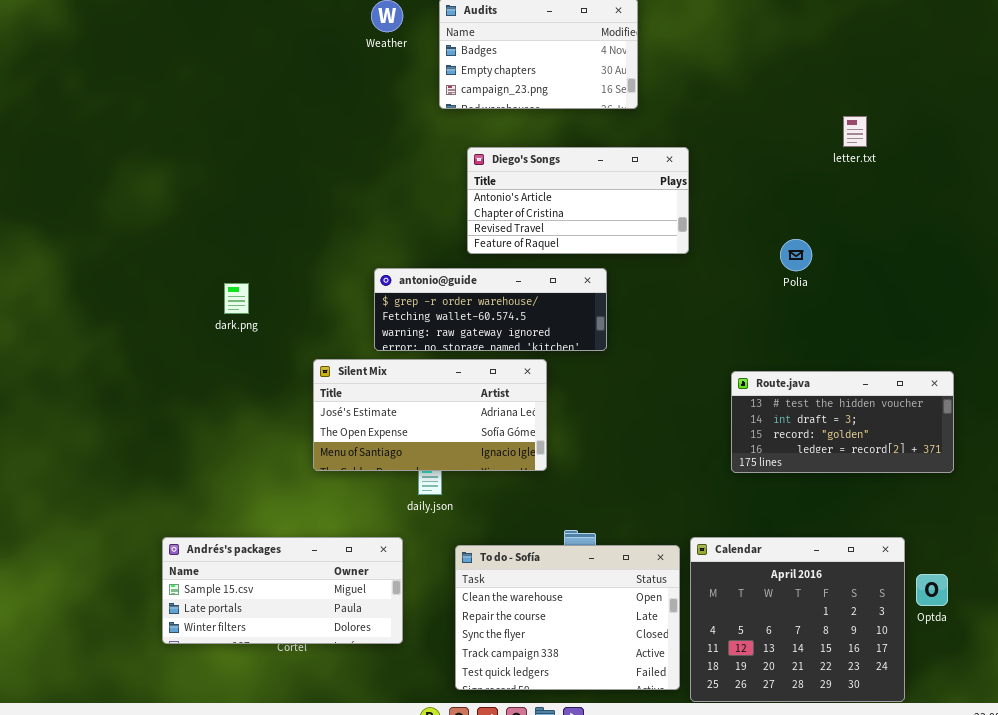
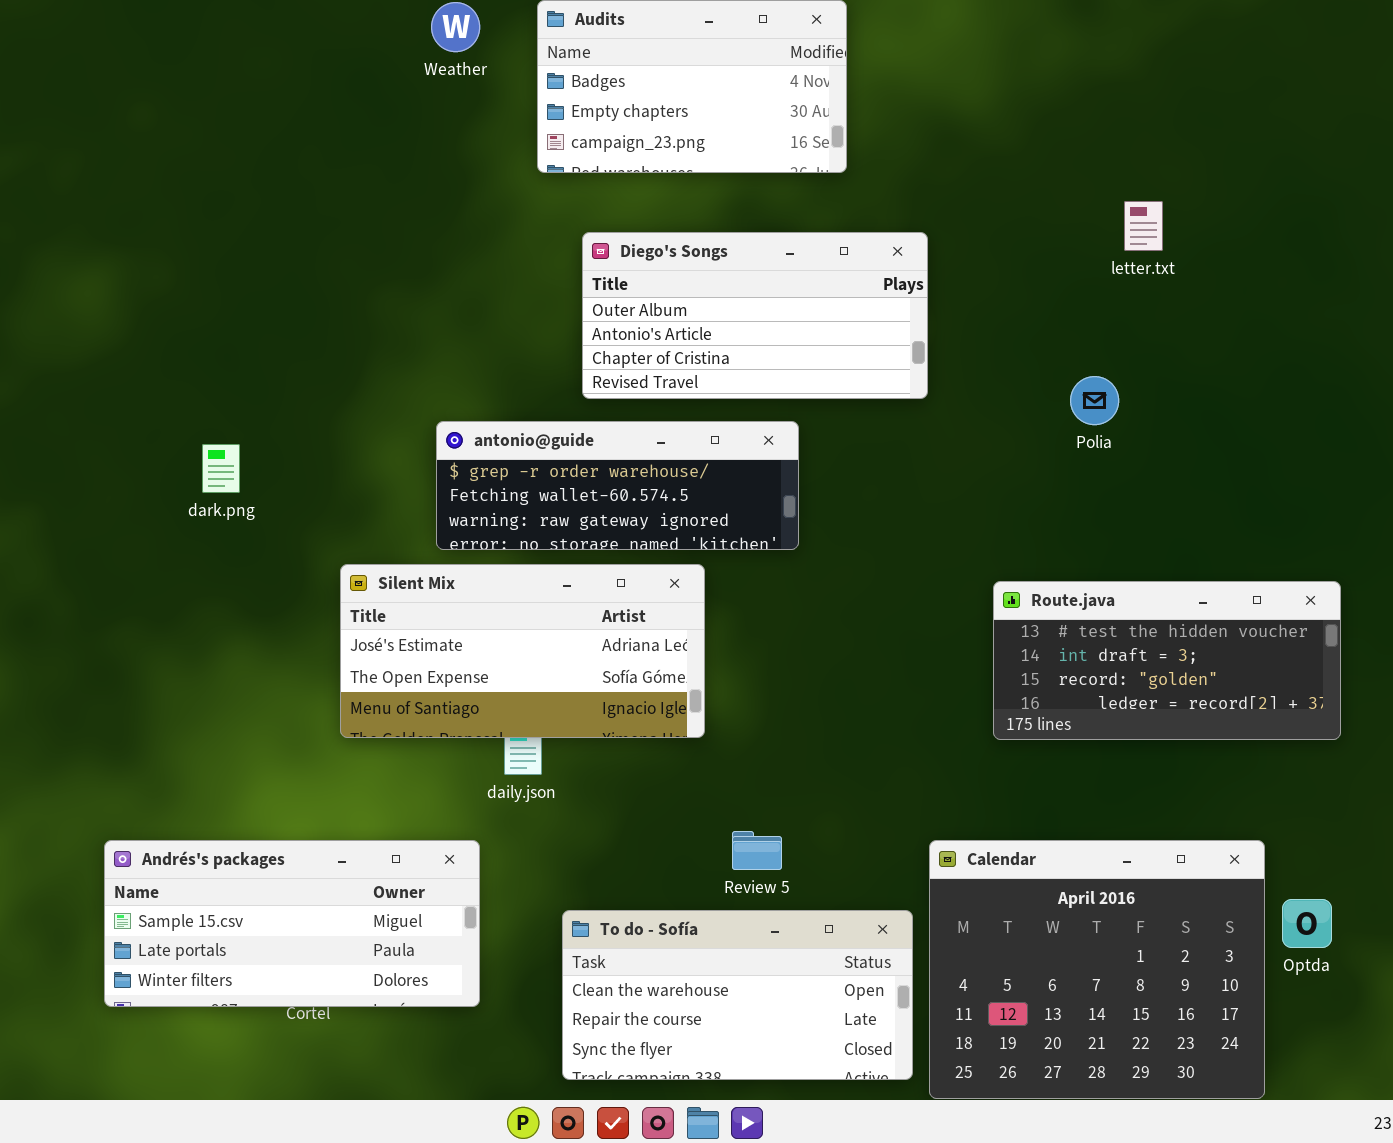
letter.txt: [843,116,867,147] -> [1124,201,1163,251], moved
Diego's Songs: [467,147,689,254] -> [582,232,928,399], scrolled up 1 row
To do - Sofía: [455,545,680,690] -> [562,910,913,1080], resized

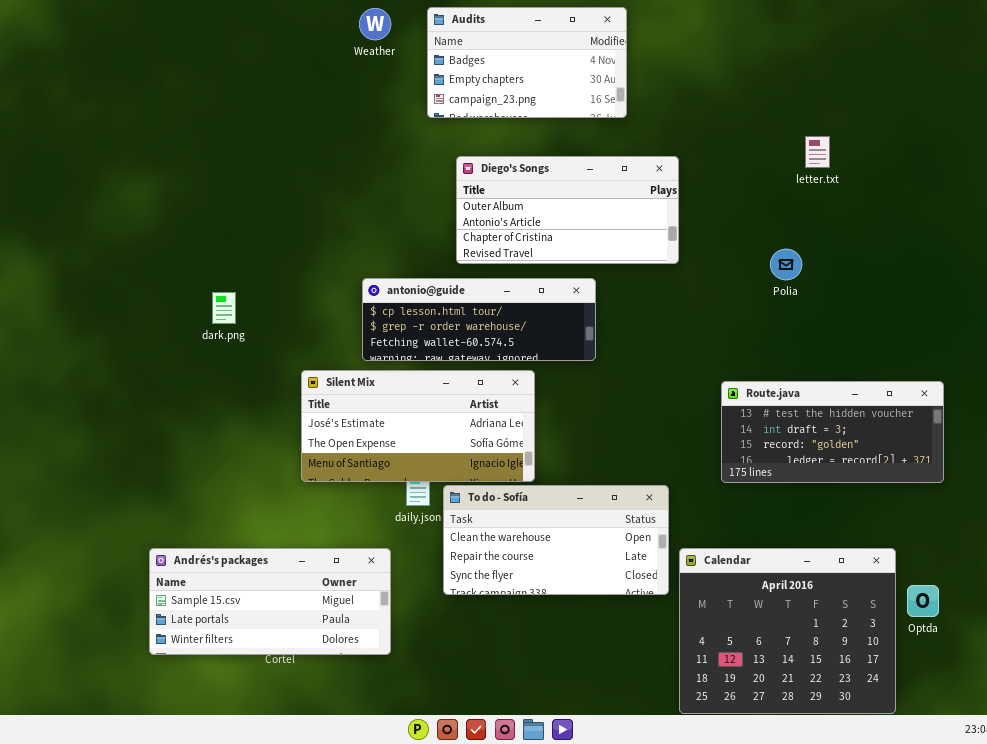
antonio@guide: [436,421,799,550] -> [362,278,596,361], scrolled up 1 row
To do - Sofía: [562,910,913,1080] -> [443,485,669,595], moved

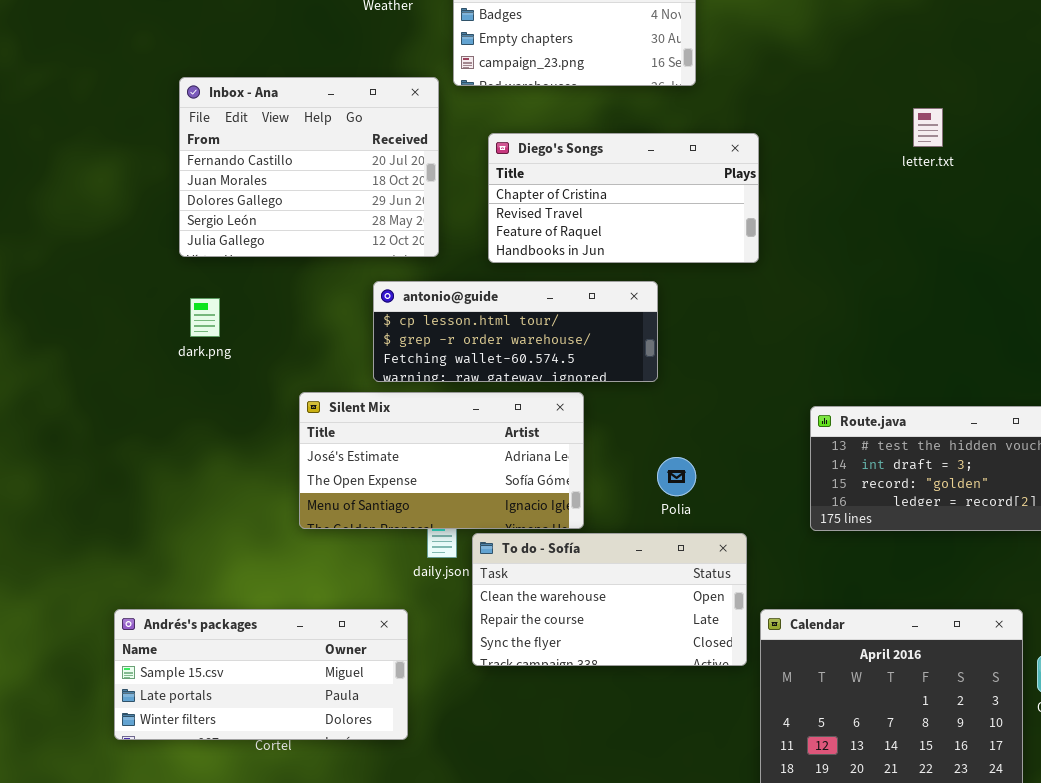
Inbox - Ana: none -> [179,77,439,257], opened
Diego's Songs: [456,156,679,264] -> [488,133,759,263], scrolled down 2 rows
Polia: [770,249,802,280] -> [657,457,696,496], moved

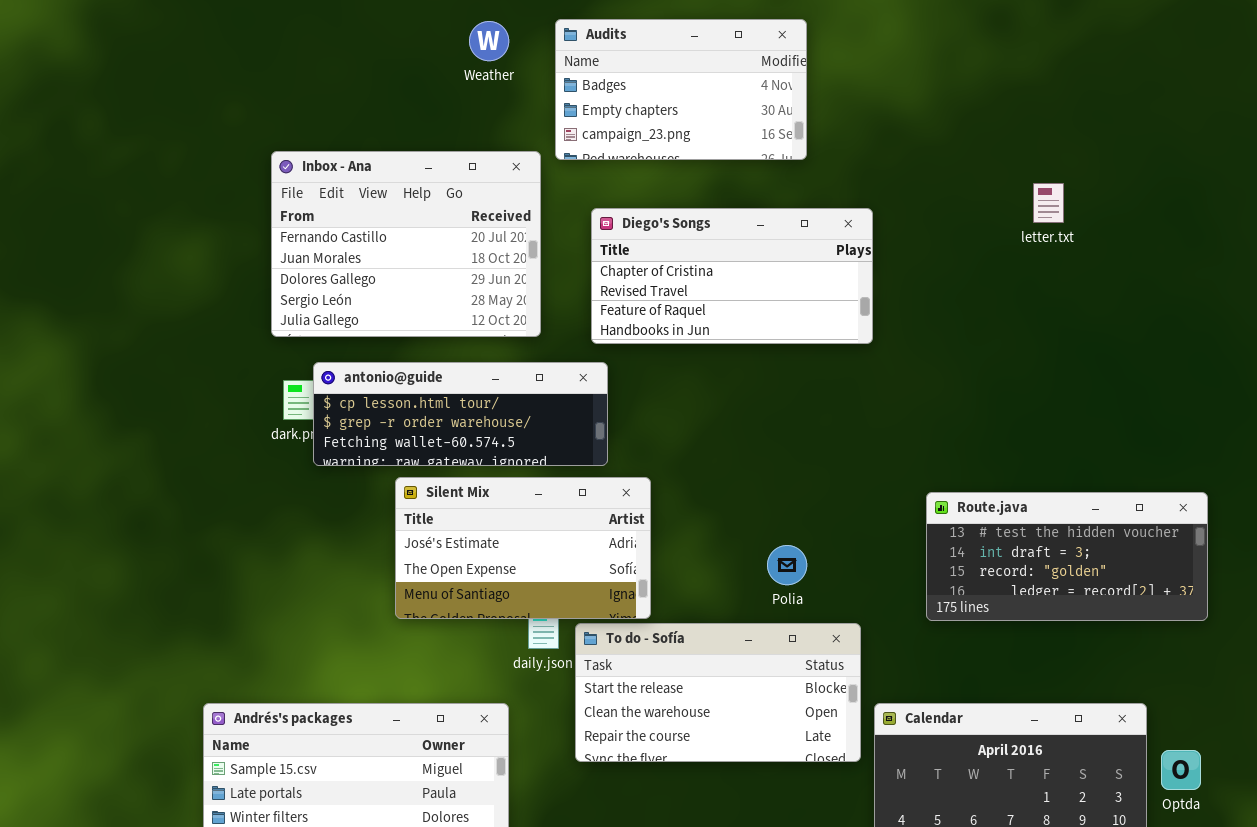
antonio@guide: [373,281,658,382] -> [313,362,608,466], moved
Silent Mix: [299,392,584,529] -> [395,477,651,619], resized
To do - Sofía: [472,533,747,666] -> [575,623,861,762], scrolled up 1 row

